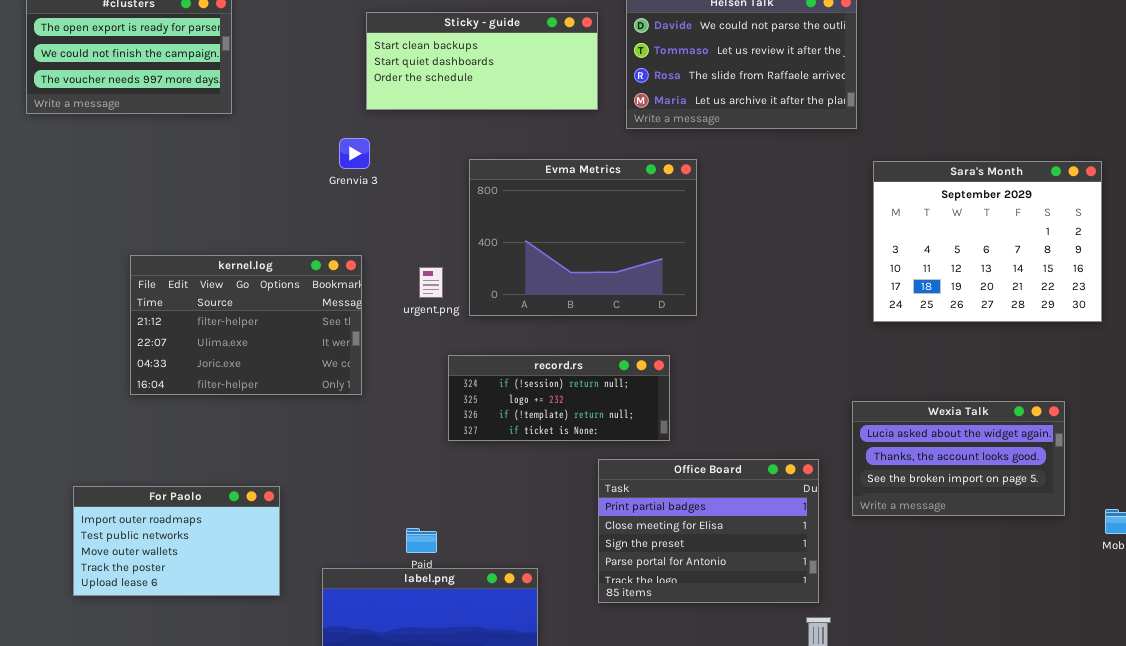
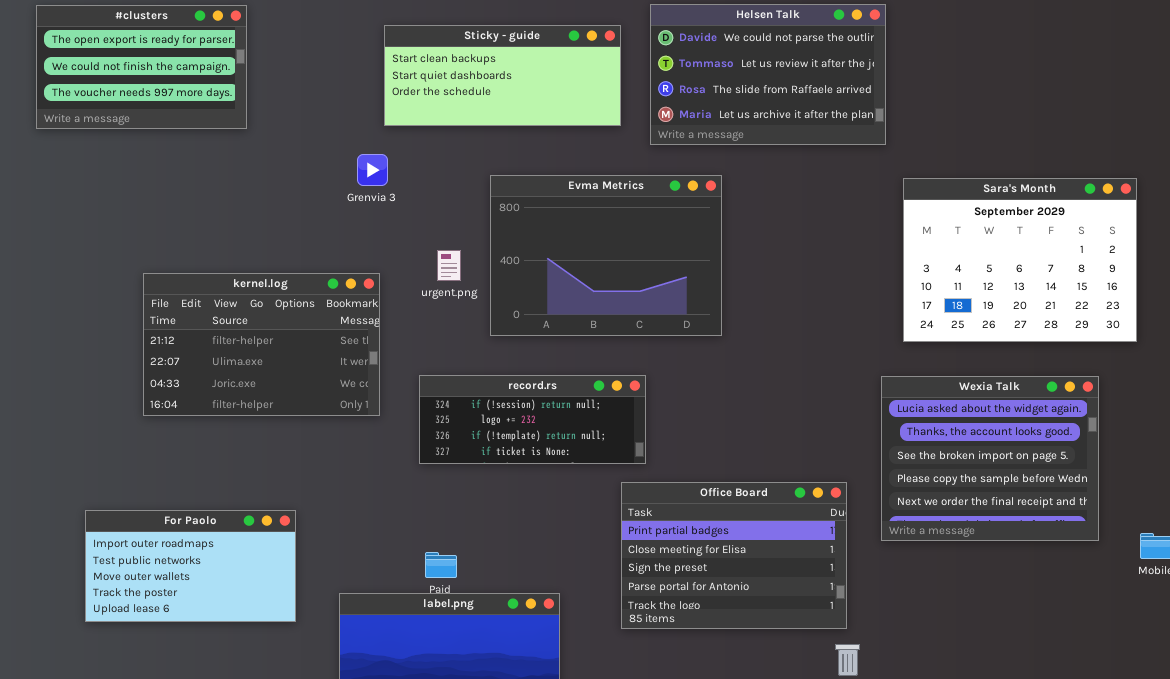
urgent.png: [419,267,443,298] -> [437,250,461,281], moved
record.rs: [448,355,670,441] -> [419,375,646,464], moved
Wexia Talk: [852,401,1065,516] -> [881,376,1099,541], resized

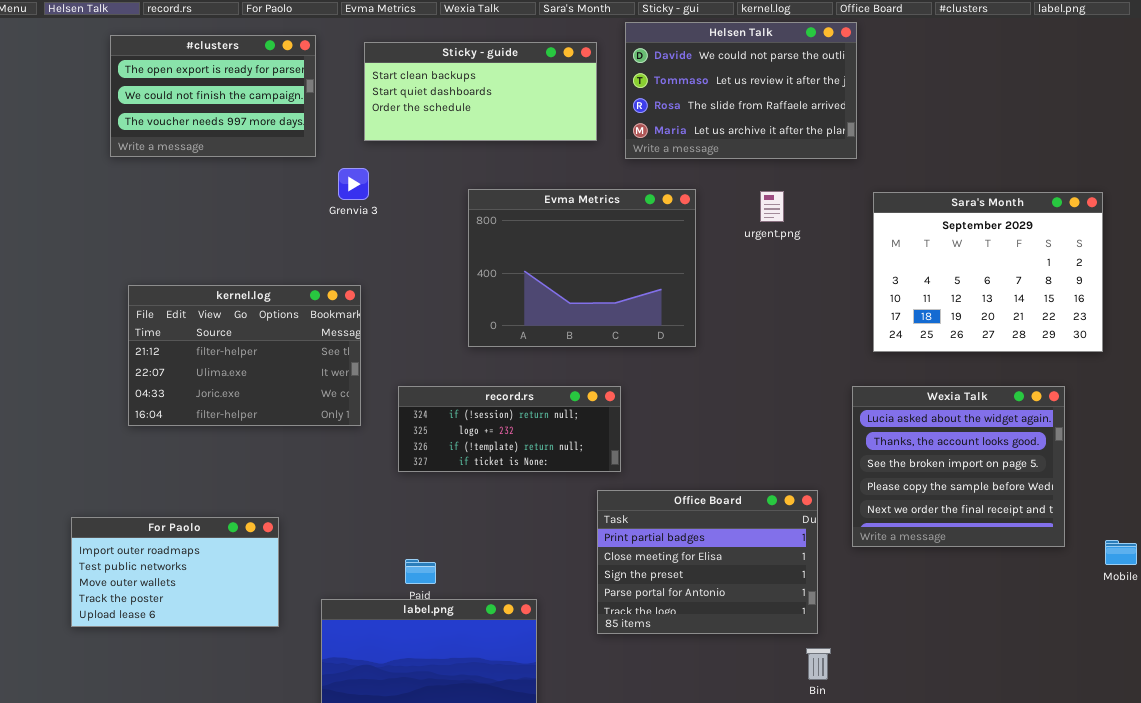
#clusters: [36,5,247,129] -> [110,35,316,157], moved
urgent.png: [437,250,461,281] -> [760,191,784,222], moved

